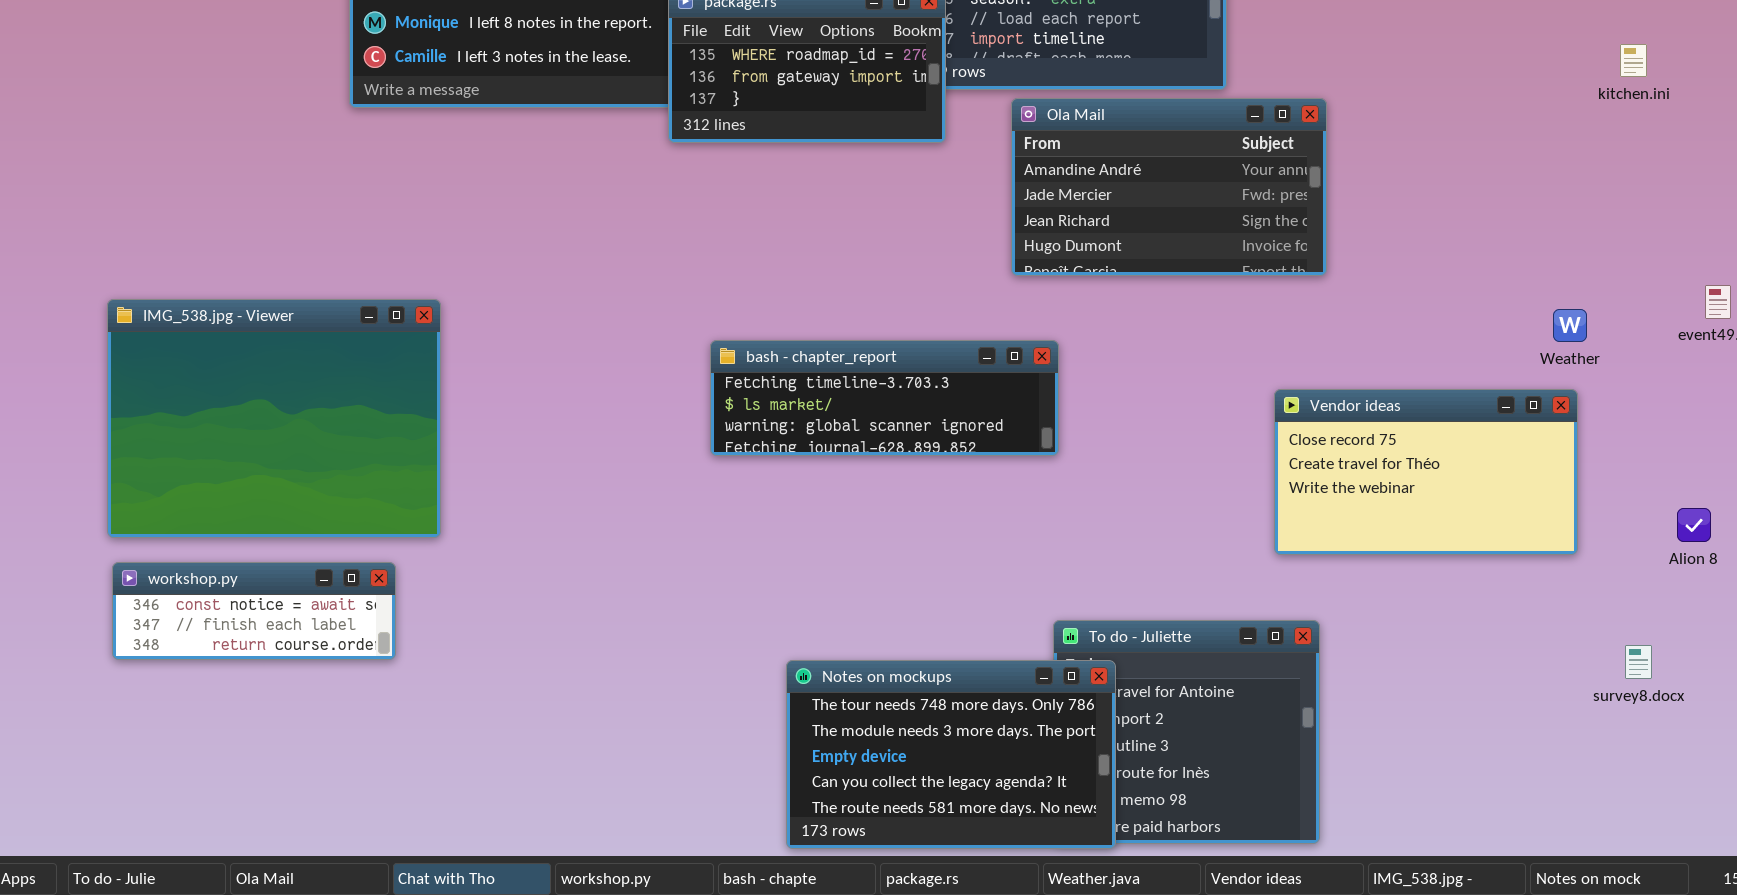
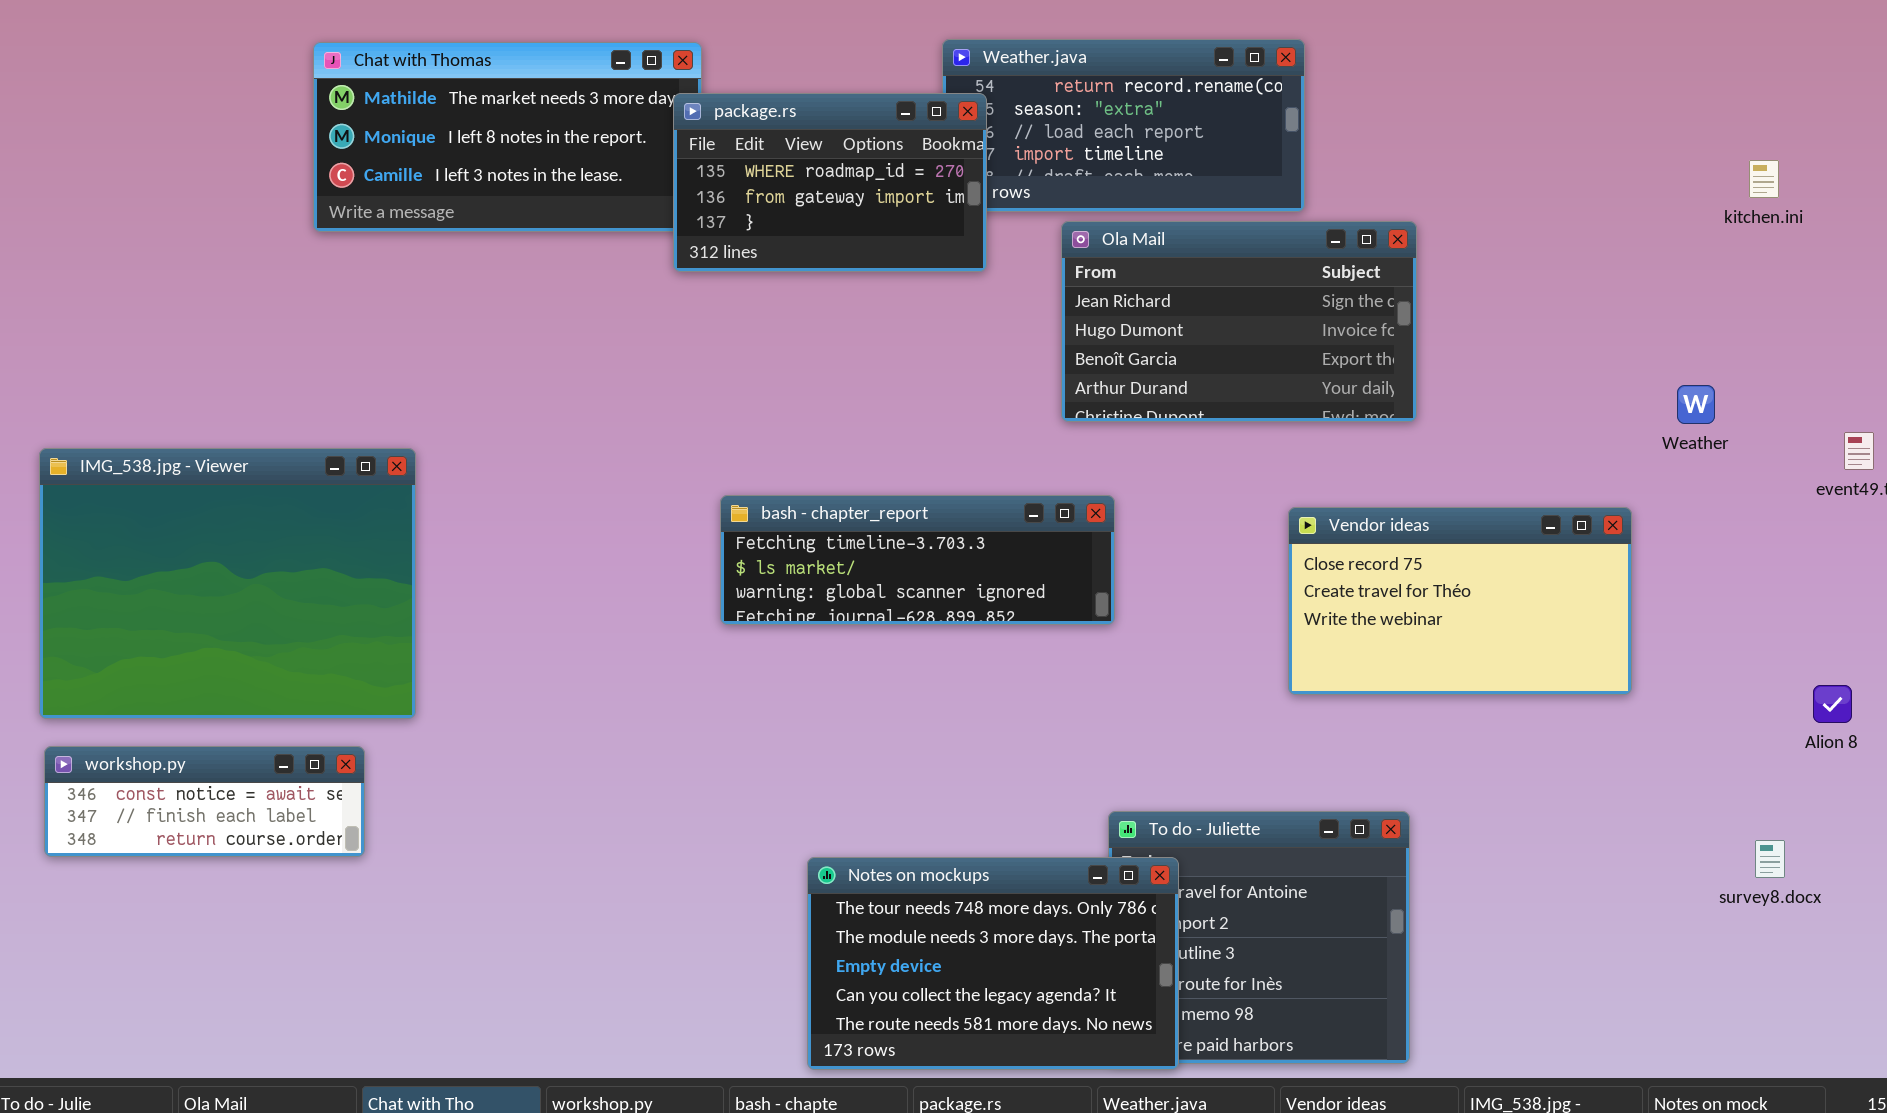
Ola Mail: [1011,98,1327,276] -> [1061,221,1417,422], scrolled down 2 rows
Weather: [1553,309,1587,342] -> [1677,385,1715,424], moved
Vendor ideas: [1274,389,1578,555] -> [1288,507,1632,695], moved

